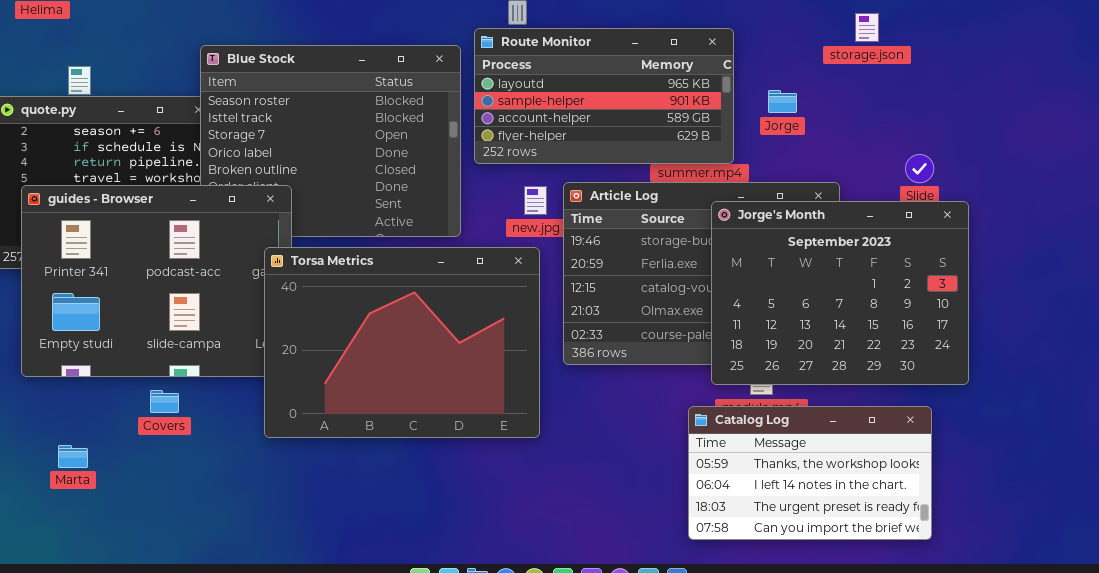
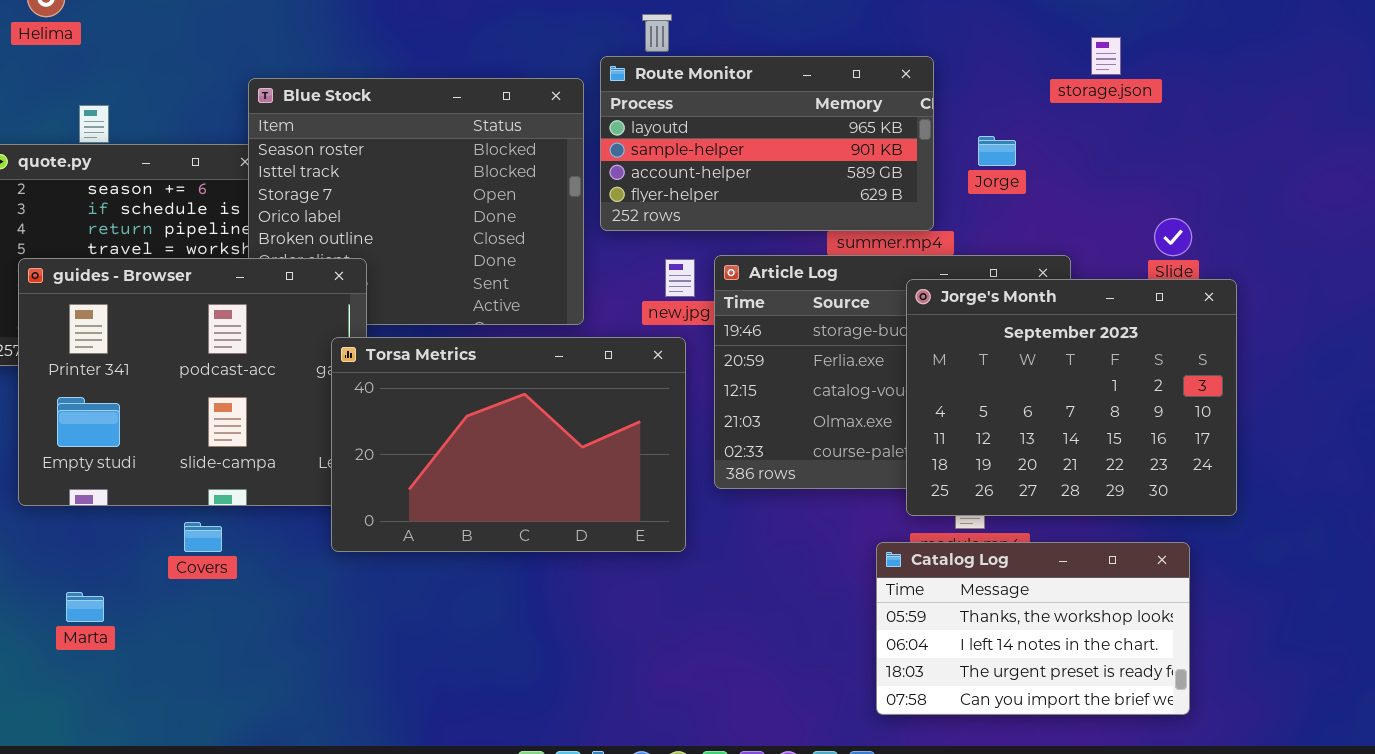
Torsa Metrics: [264,247,540,438] -> [331,337,686,552], resized

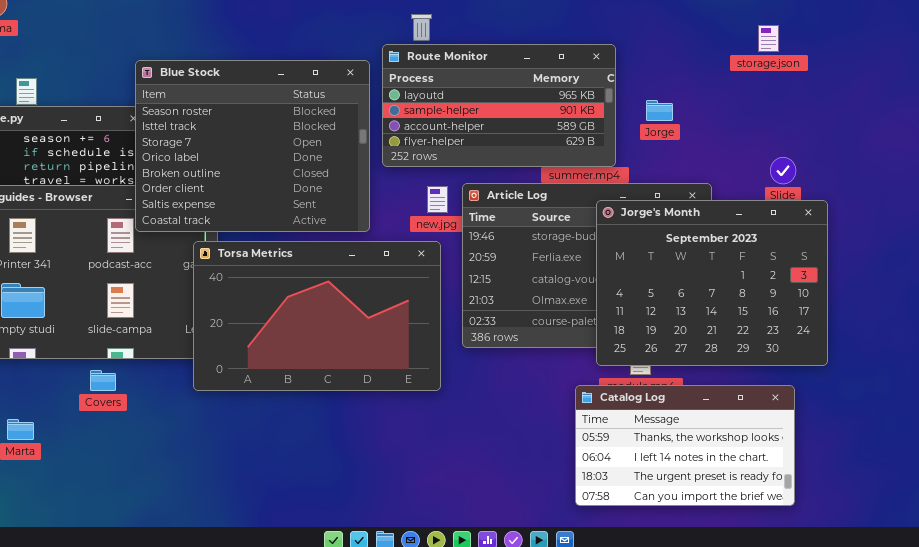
storage.json: [1091,37,1121,75] -> [758,25,779,52], moved
Blue Stock: [248,78,584,325] -> [135,60,370,232], raised

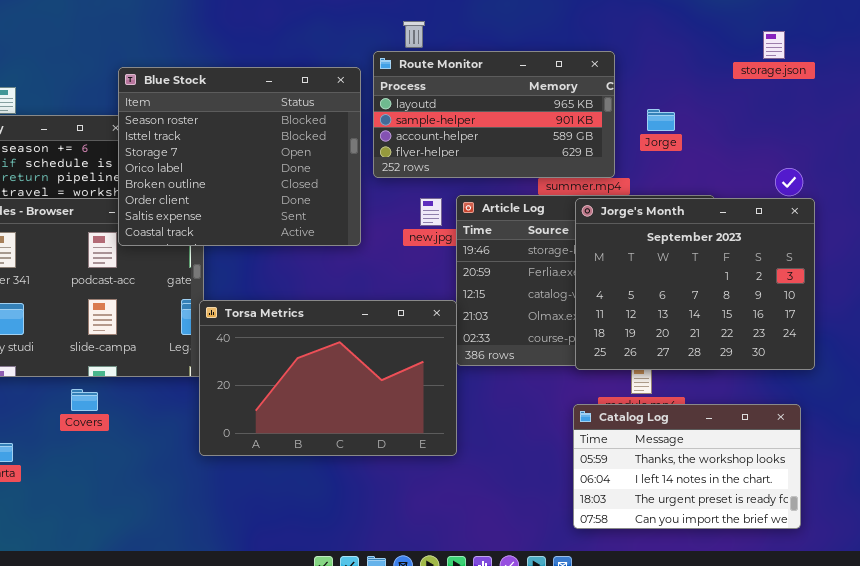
Jorge's Month: [596,200,828,366] -> [575,198,815,370], moved
Torsa Metrics: [193,241,441,391] -> [199,300,457,456], moved

